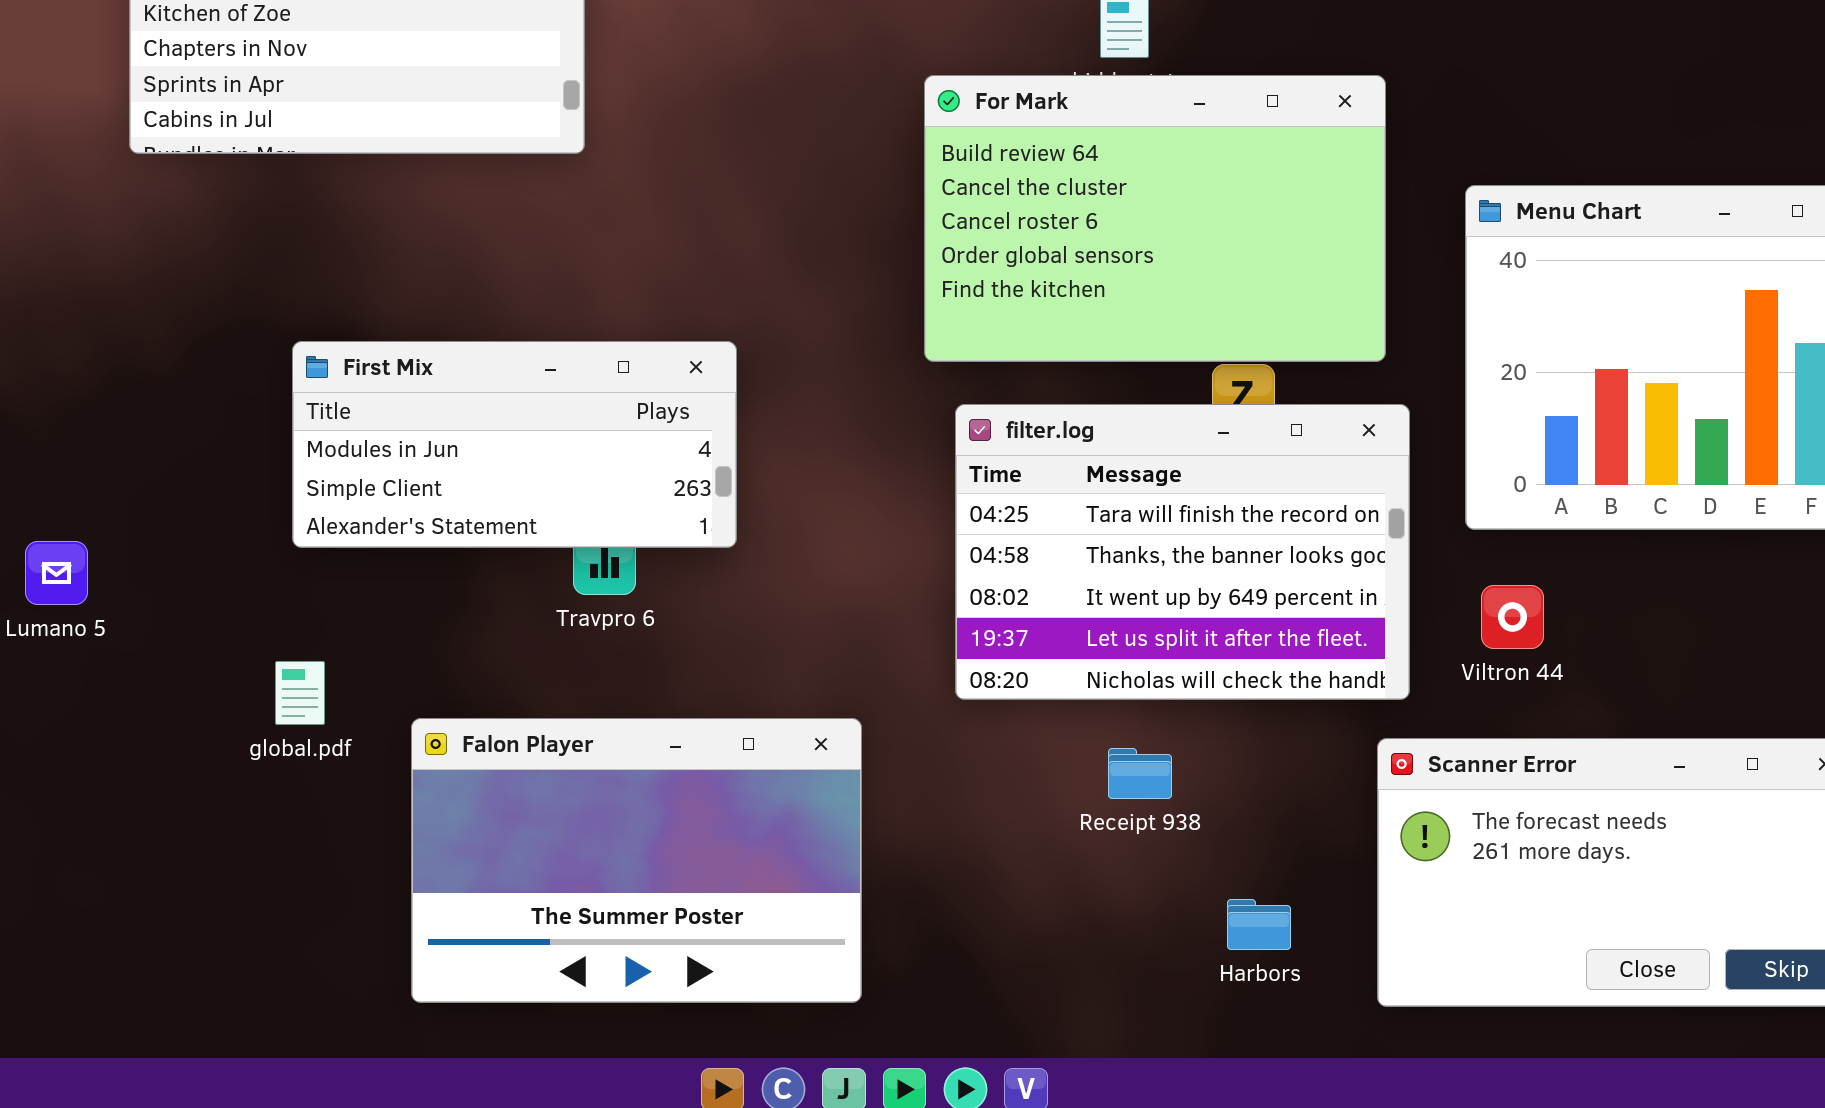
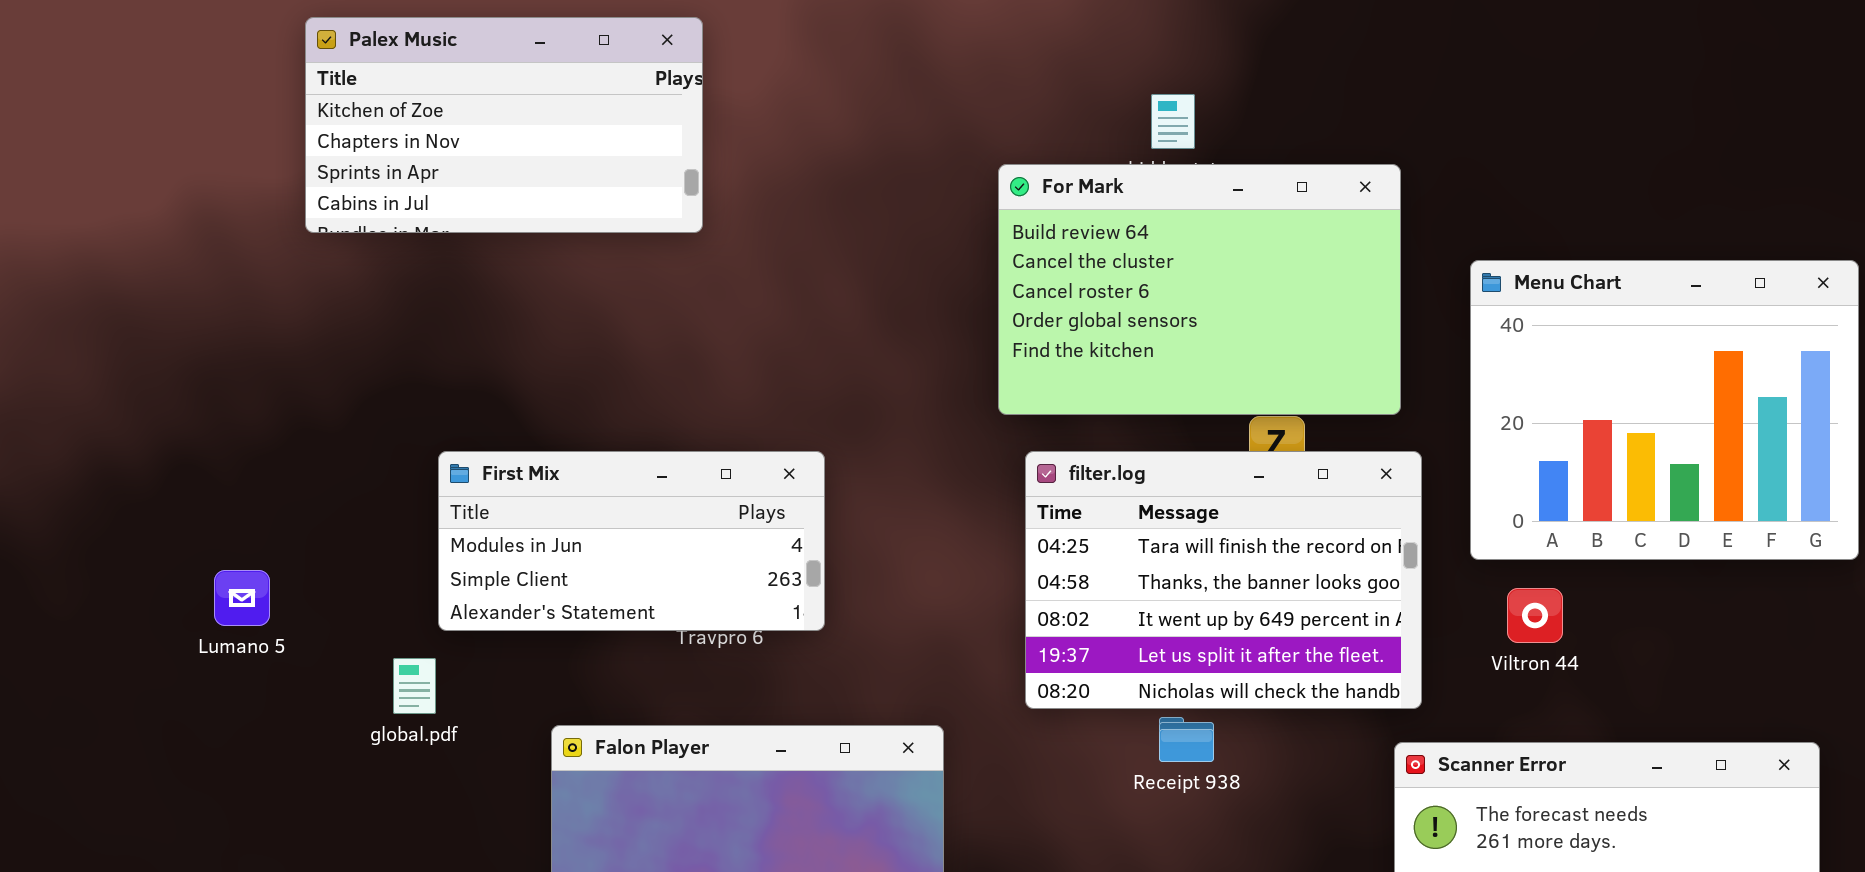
First Mix: [292,341,737,548] -> [438,451,825,631], moved
Viltron 44: [1481,585,1544,649] -> [1507,588,1563,643], moved
global.pdf: [275,661,325,725] -> [393,658,436,714], moved
Receipt 938: [1108,748,1172,799] -> [1159,717,1214,762], moved

